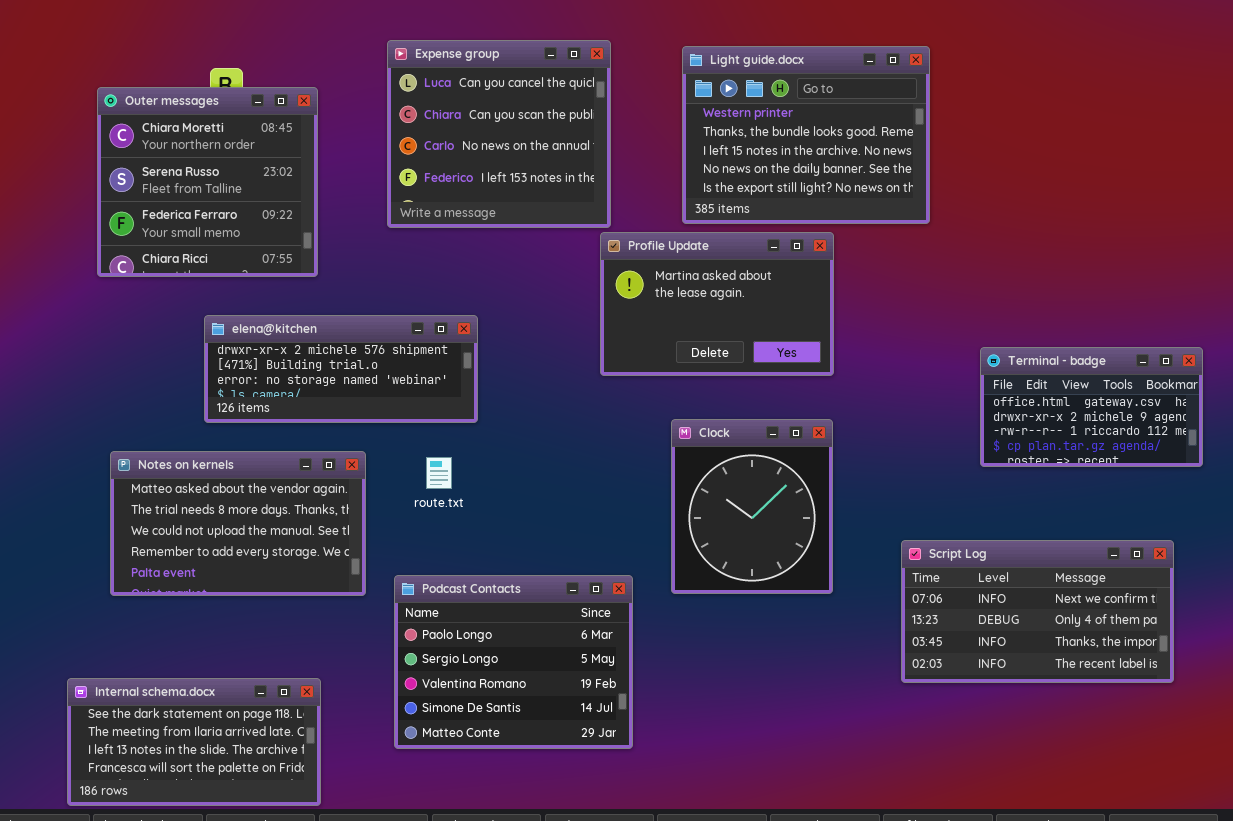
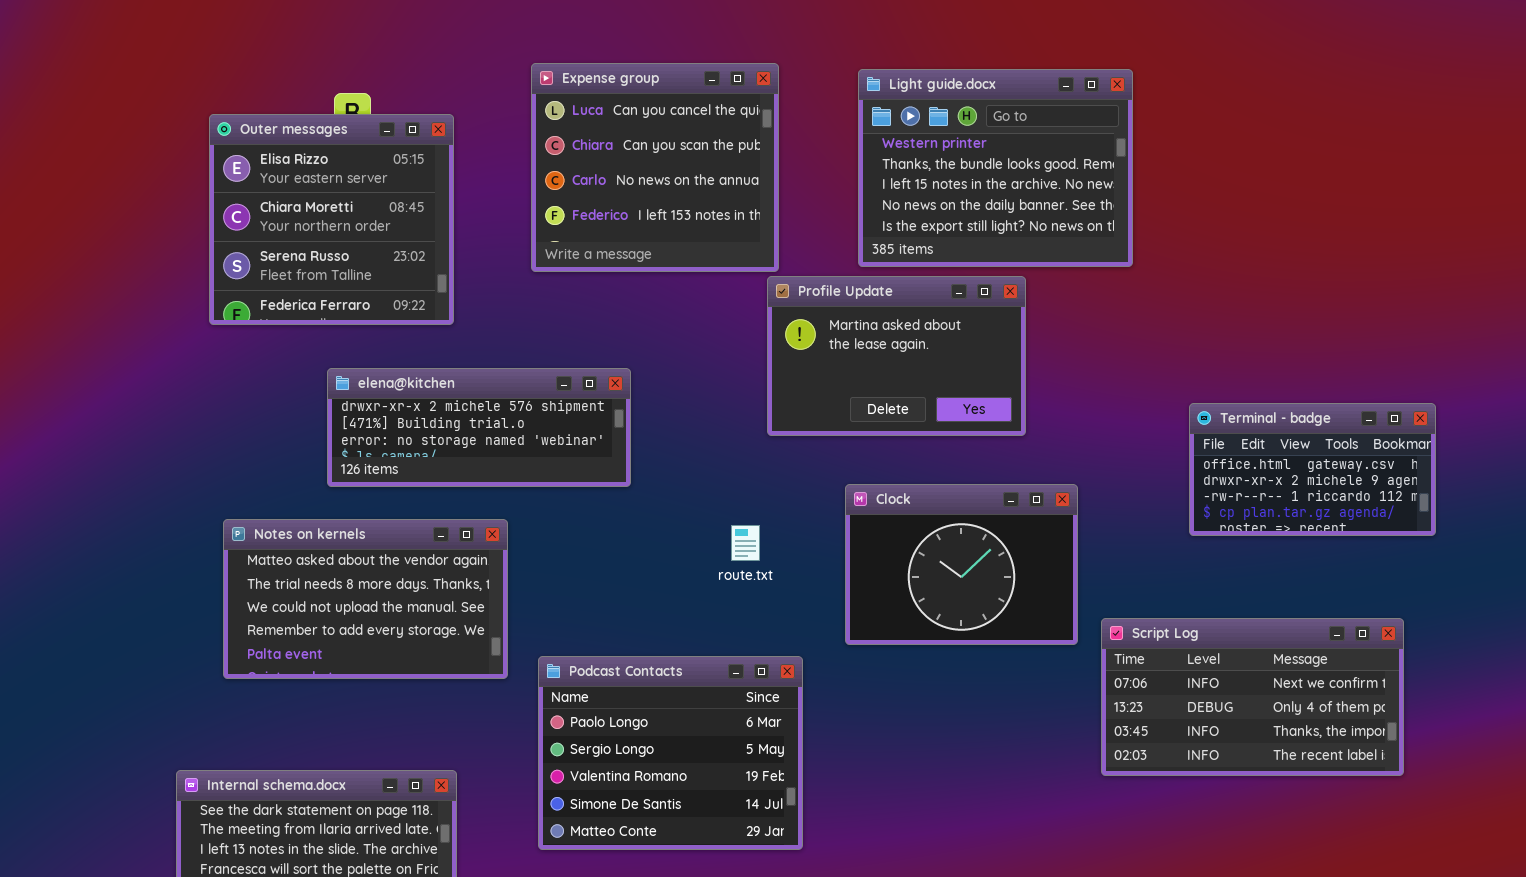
Outer messages: [97,87,318,277] -> [209,114,454,325], scrolled up 1 row
Clock: [671,419,833,594] -> [845,484,1078,645], resized
route.txt: [426,457,452,489] -> [731,525,760,561], moved

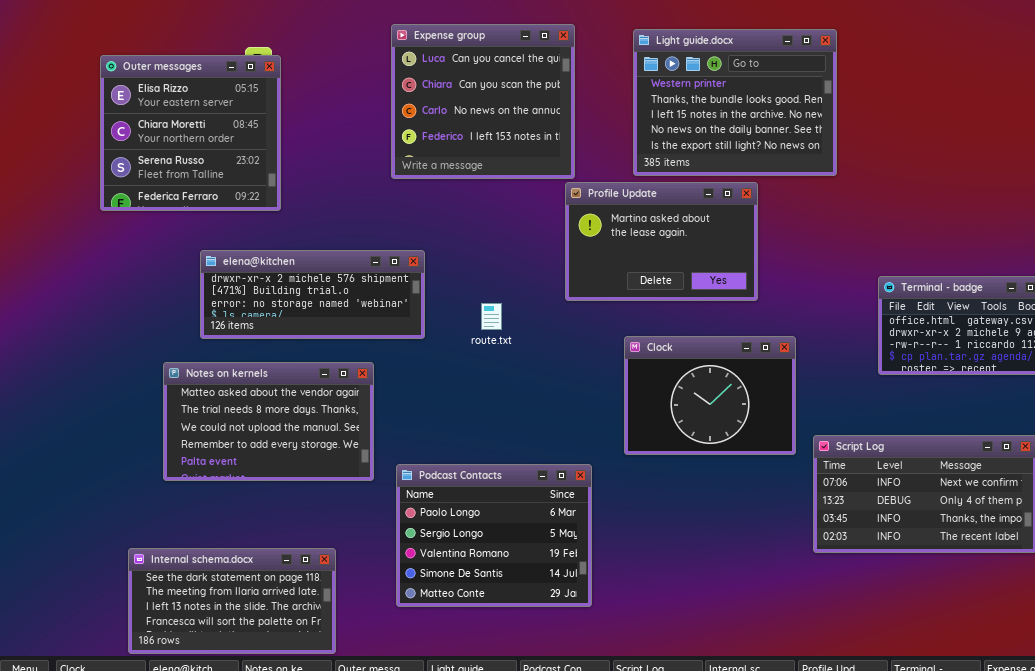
Outer messages: [209,114,454,325] -> [100,55,281,211], moved
elena@kitchen: [327,368,631,487] -> [200,250,425,339], moved
route.txt: [731,525,760,561] -> [481,303,502,330], moved

